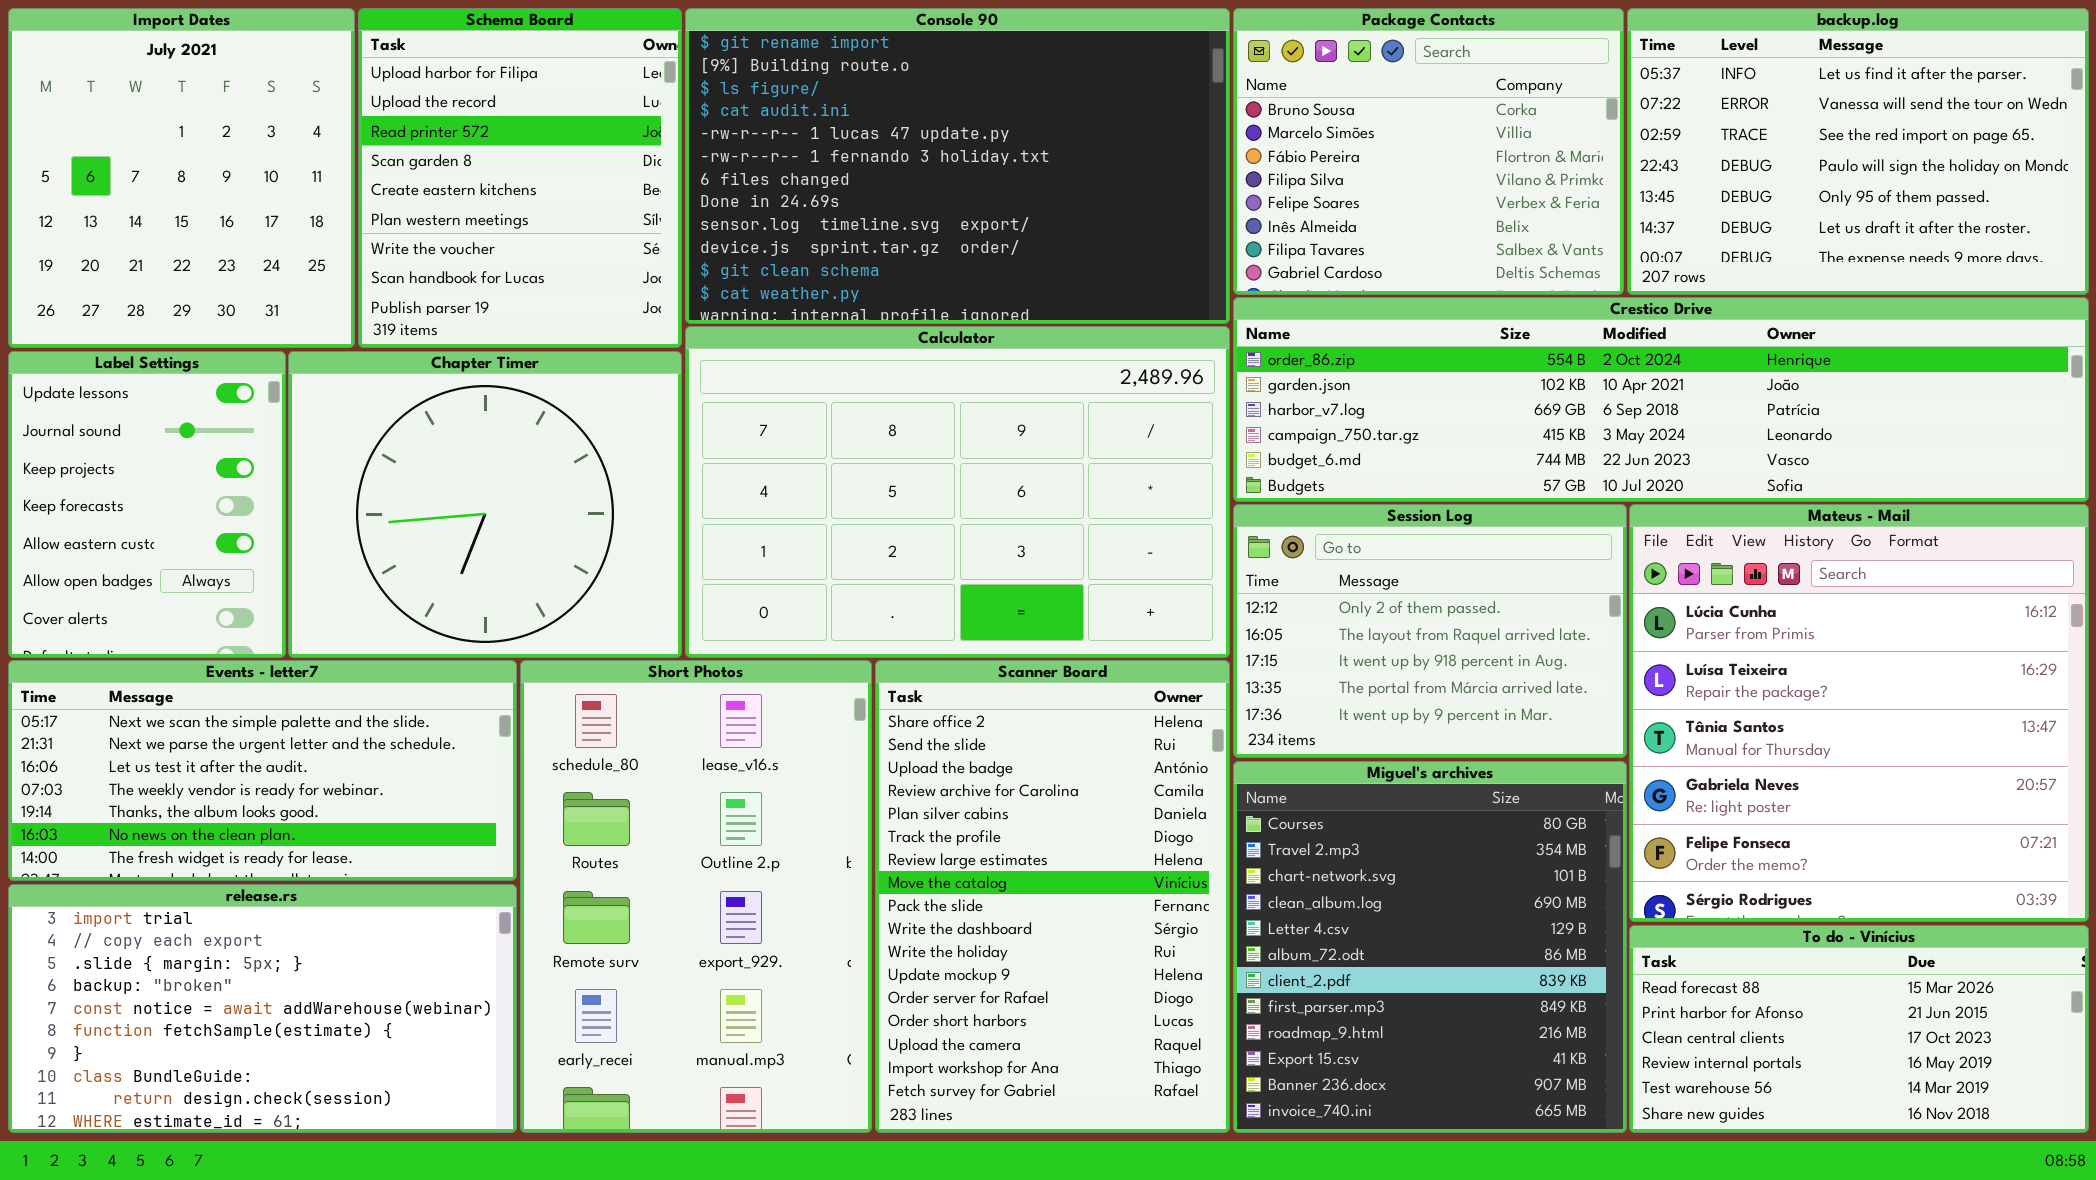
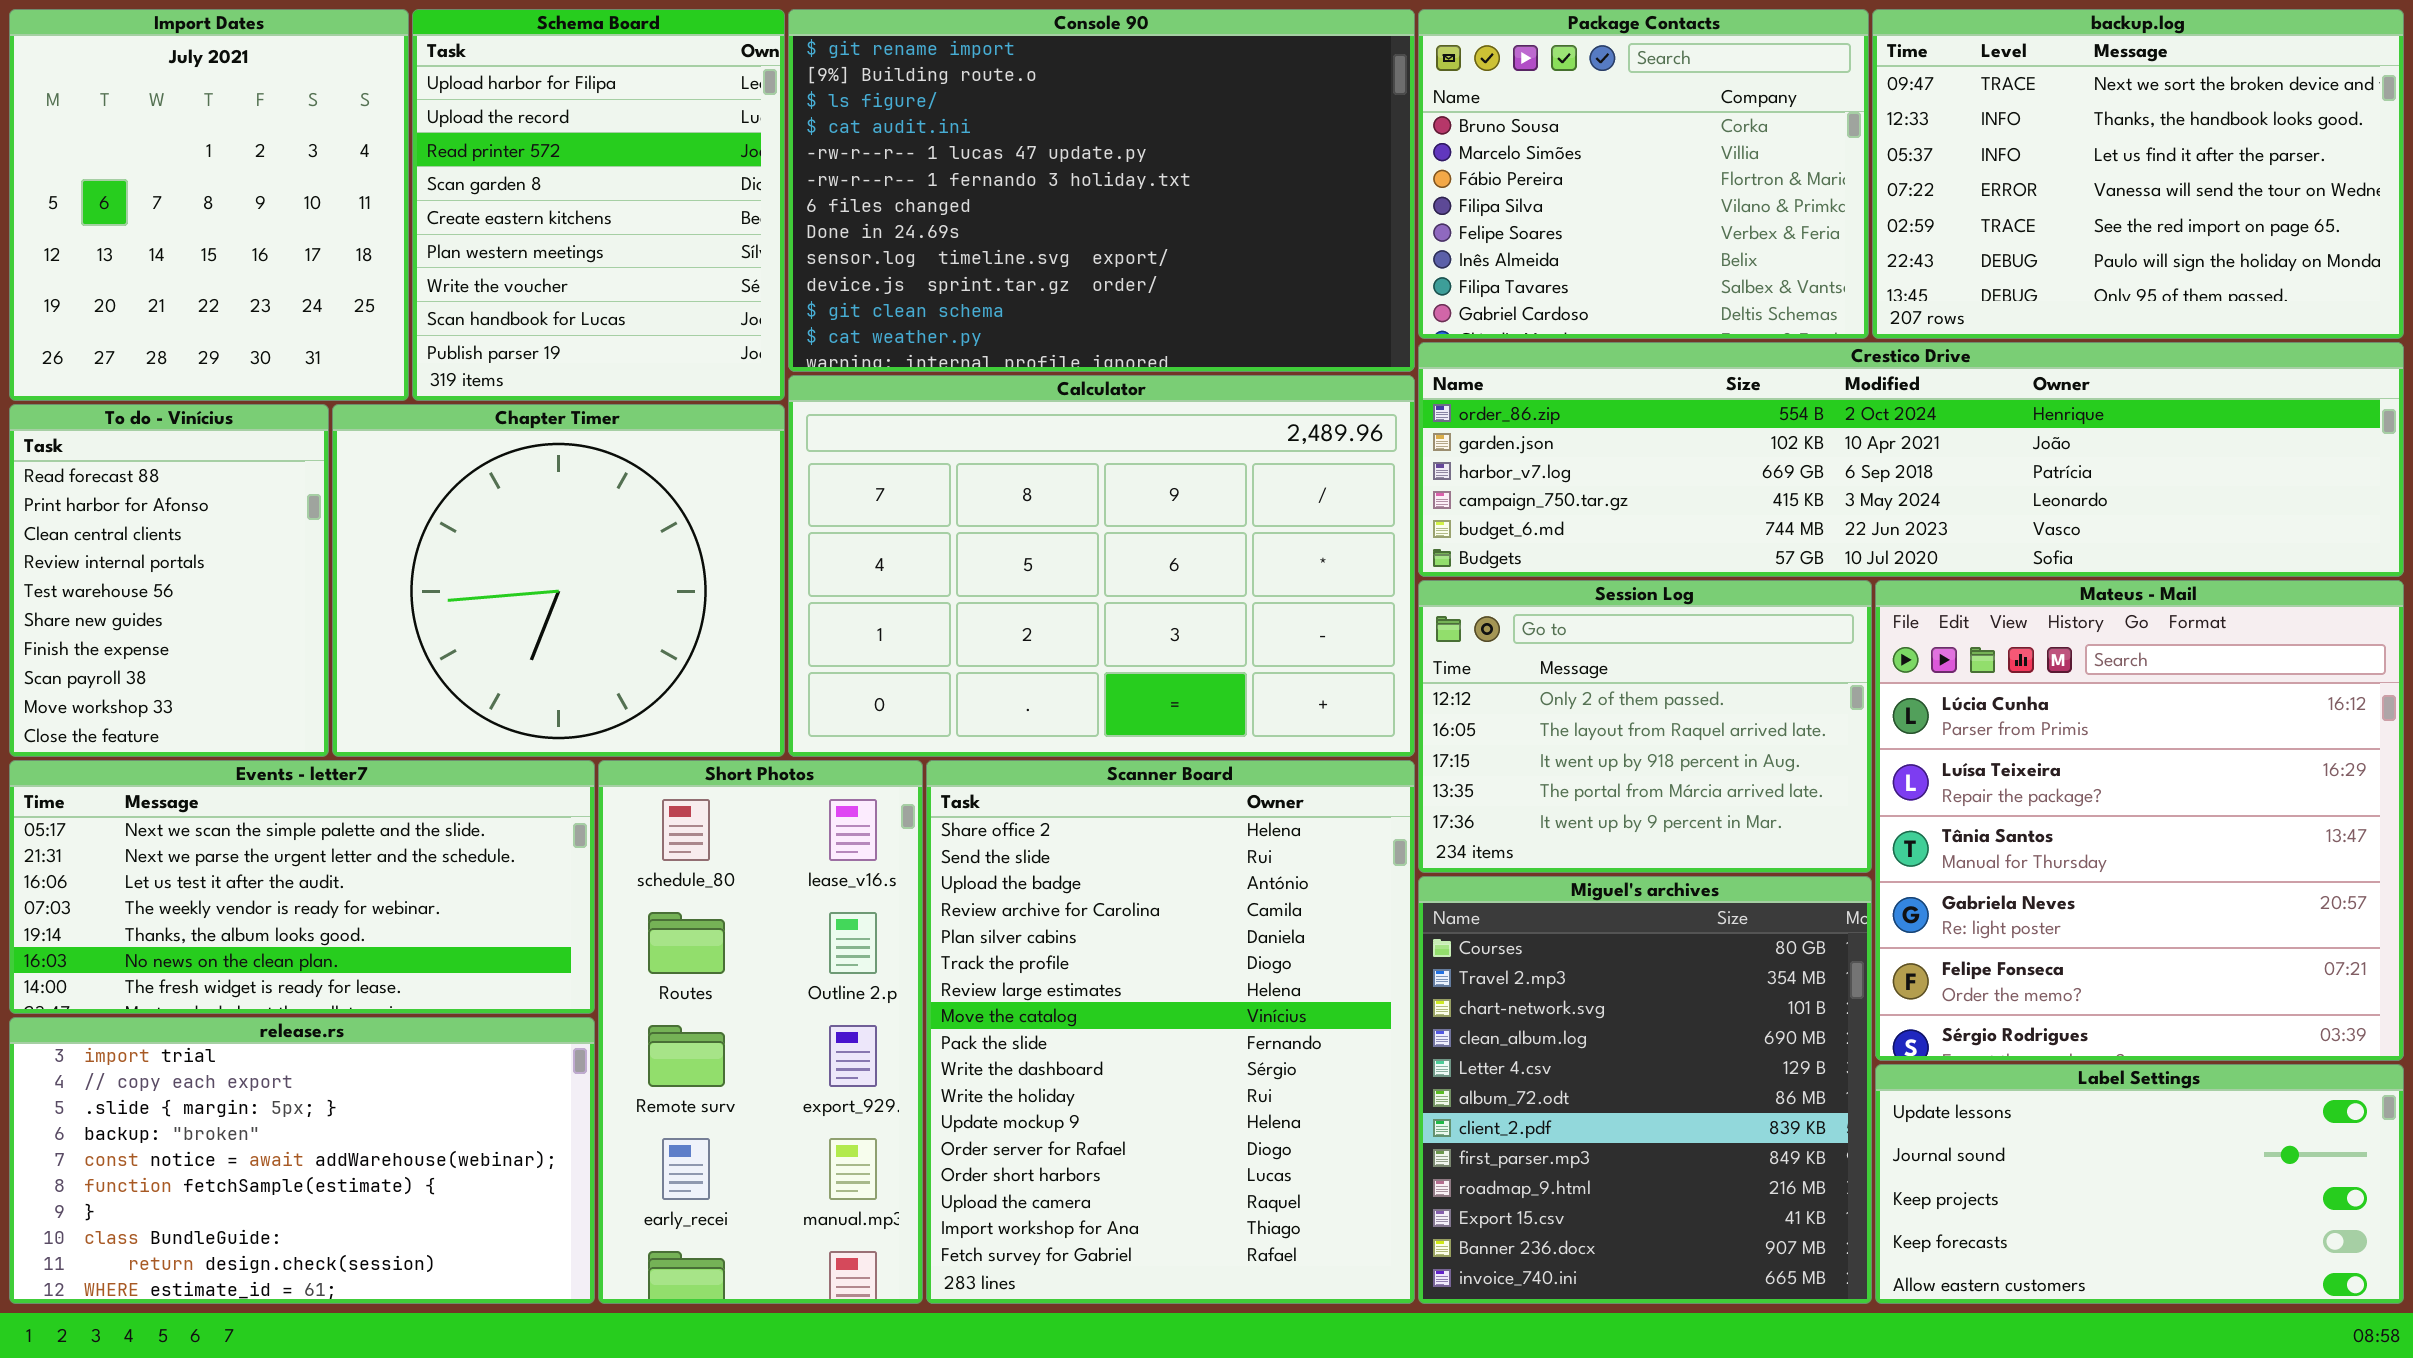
backup.log: [1627,8,2089,295] -> [1872,9,2404,339], scrolled up 2 rows
Label Settings: [8,351,286,658] -> [1875,1064,2404,1304], moved, resized
Short Photos: [520,660,872,1133] -> [598,760,923,1304], resized
Scanner Board: [875,660,1230,1133] -> [926,760,1415,1304], resized
To do - Vinícius: [1629,925,2089,1133] -> [9,404,329,757], moved, resized

